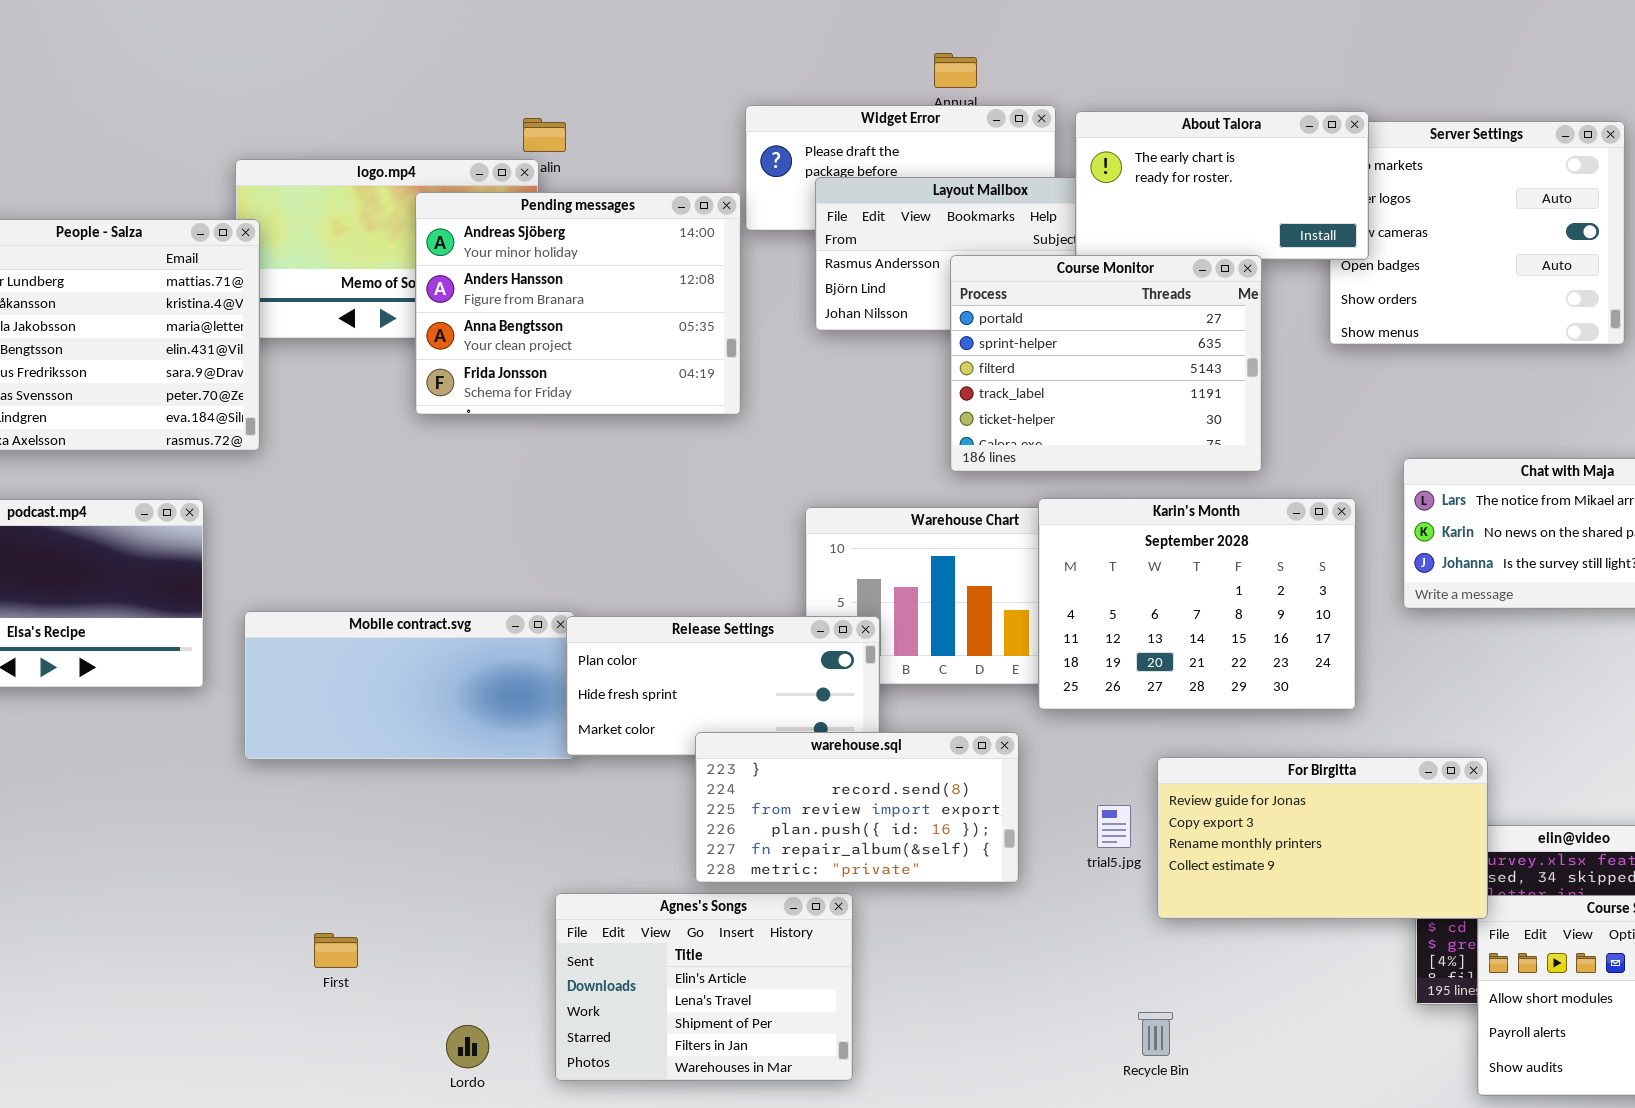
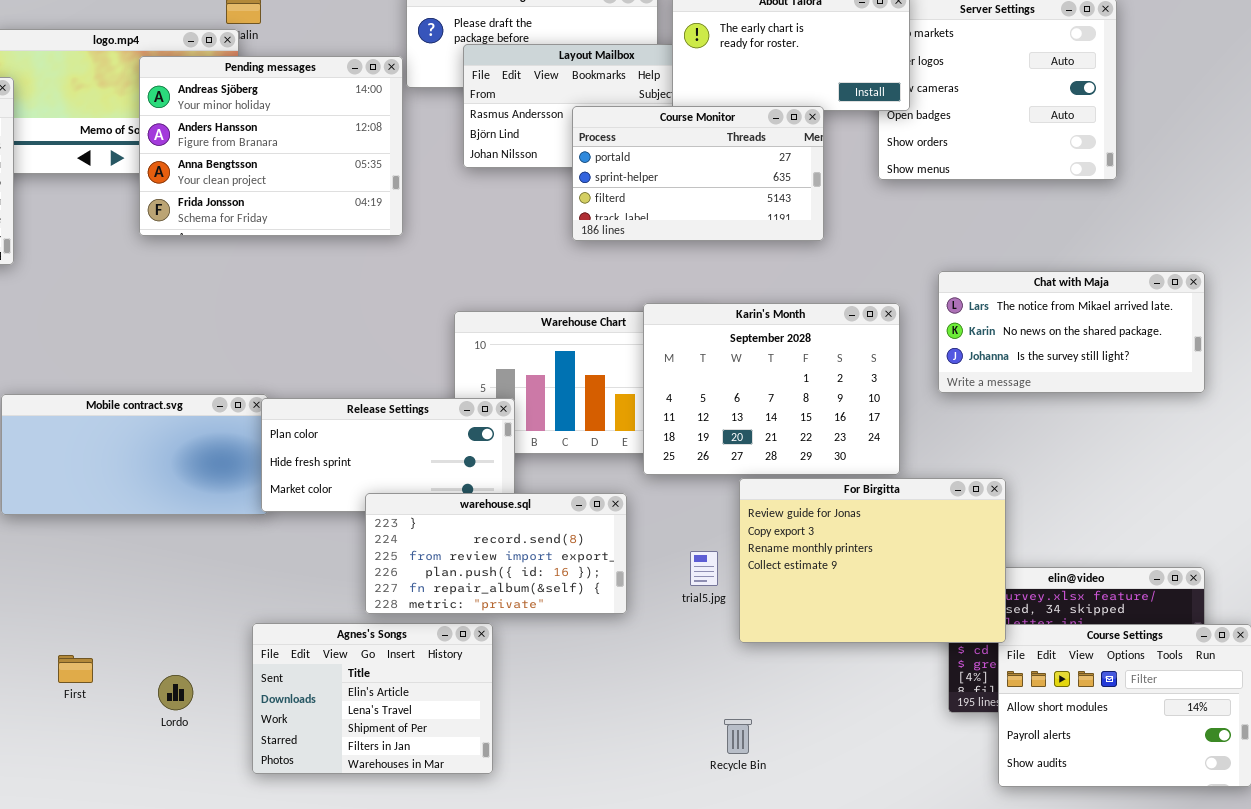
Course Monitor: [950,255,1262,472] -> [572,106,824,241], resized
For Birgitta: [1157,757,1488,919] -> [739,478,1006,643], resized
Lordo: [446,1025,489,1068] -> [158,675,193,710], moved

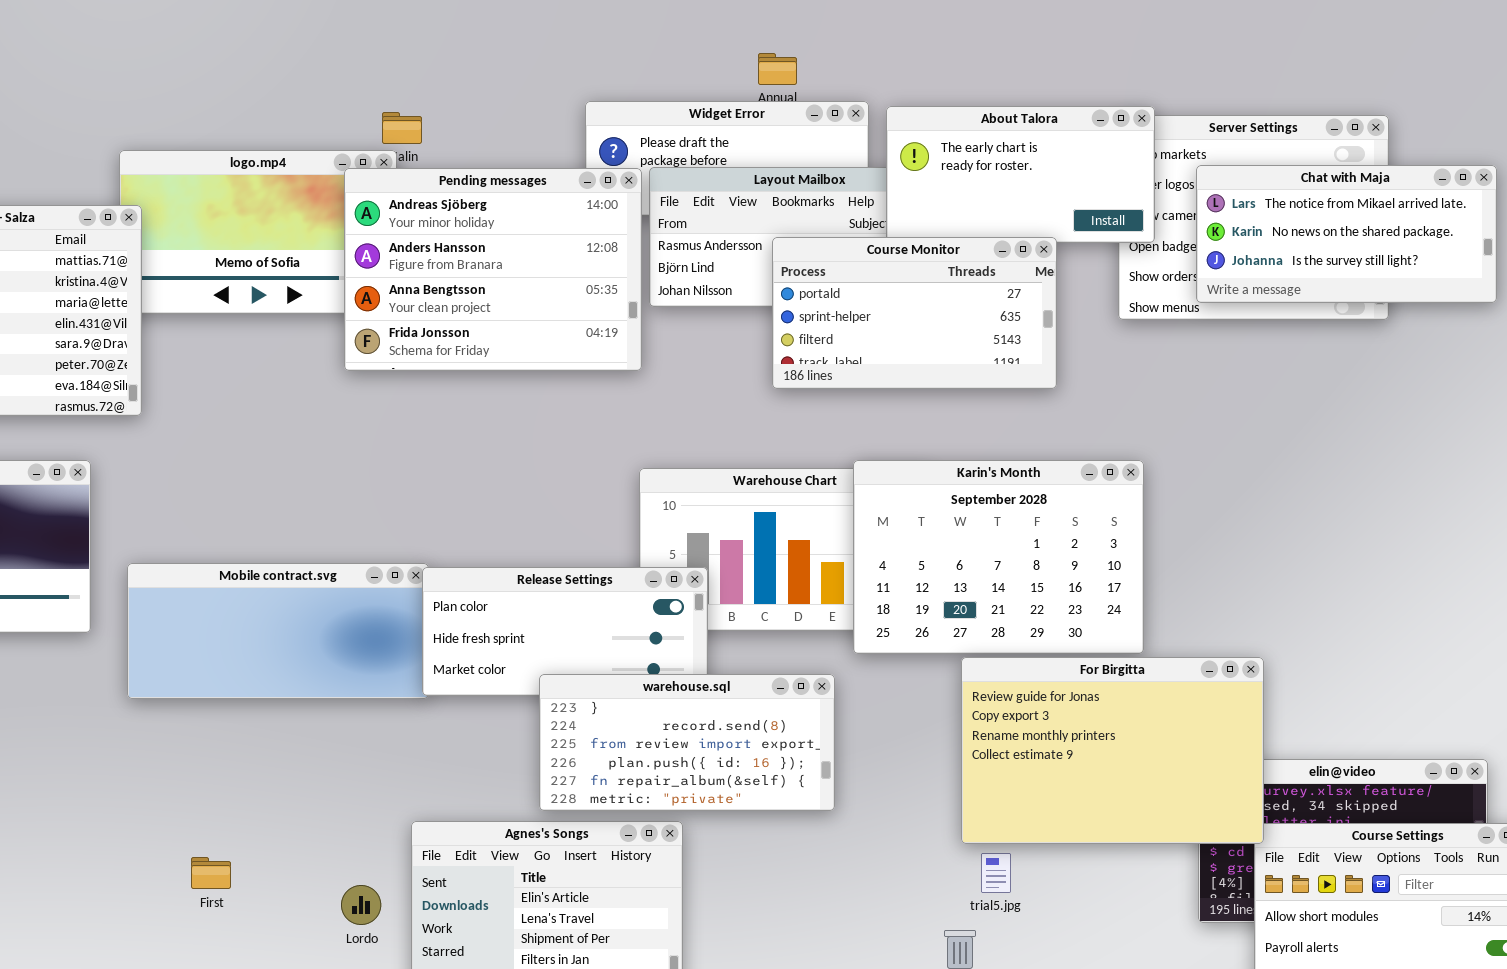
Pending messages: [139,56,403,236] -> [344,168,642,371], moved
Chat with Maja: [938,271,1205,393] -> [1196,165,1497,303], moved
trial5.jpg: [690,551,718,586] -> [981,853,1011,893], moved
Lordo: [158,675,193,710] -> [341,885,381,925], moved

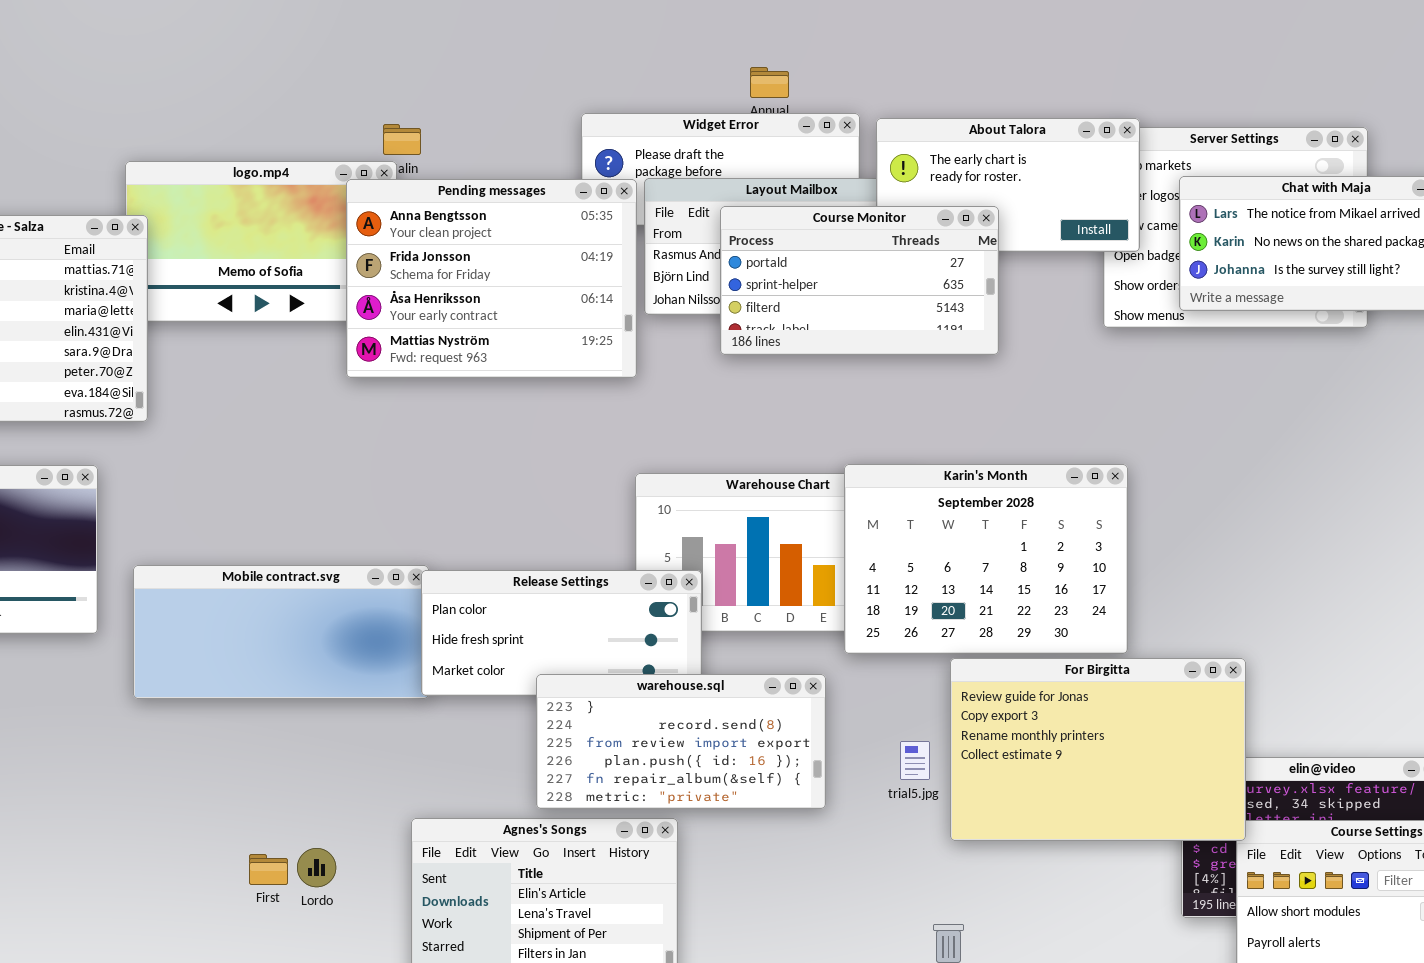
Pending messages: [344,168,642,371] -> [346,179,637,378], scrolled down 2 rows
Course Monitor: [772,237,1057,389] -> [720,206,999,355], moved
trial5.jpg: [981,853,1011,893] -> [900,741,930,780], moved
First: [191,857,231,889] -> [249,854,288,885], moved
Lordo: [341,885,381,925] -> [297,848,336,887], moved

